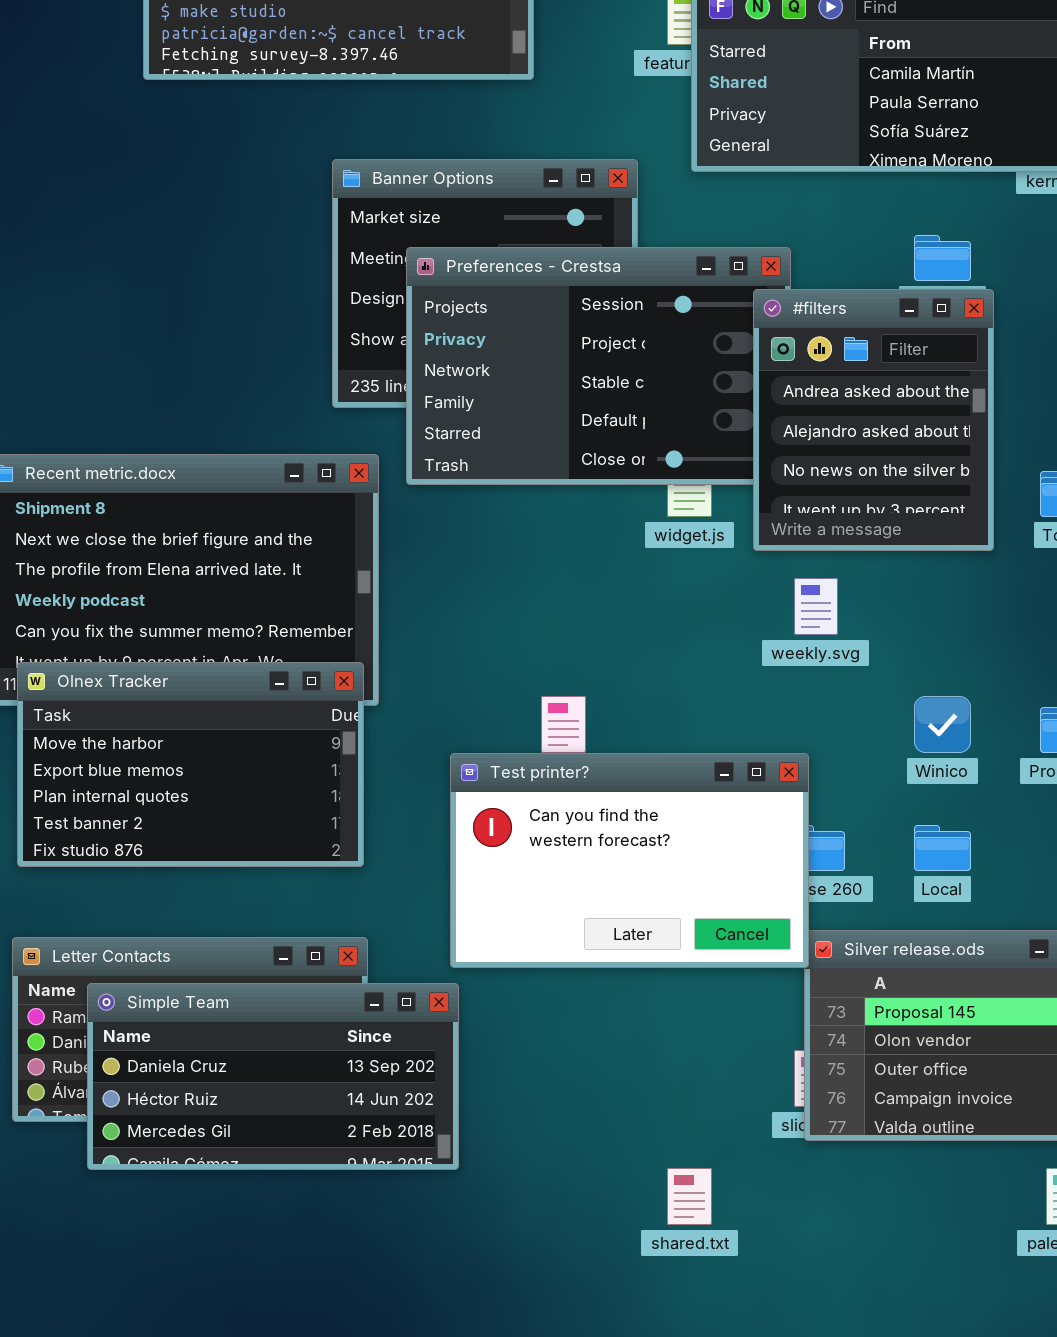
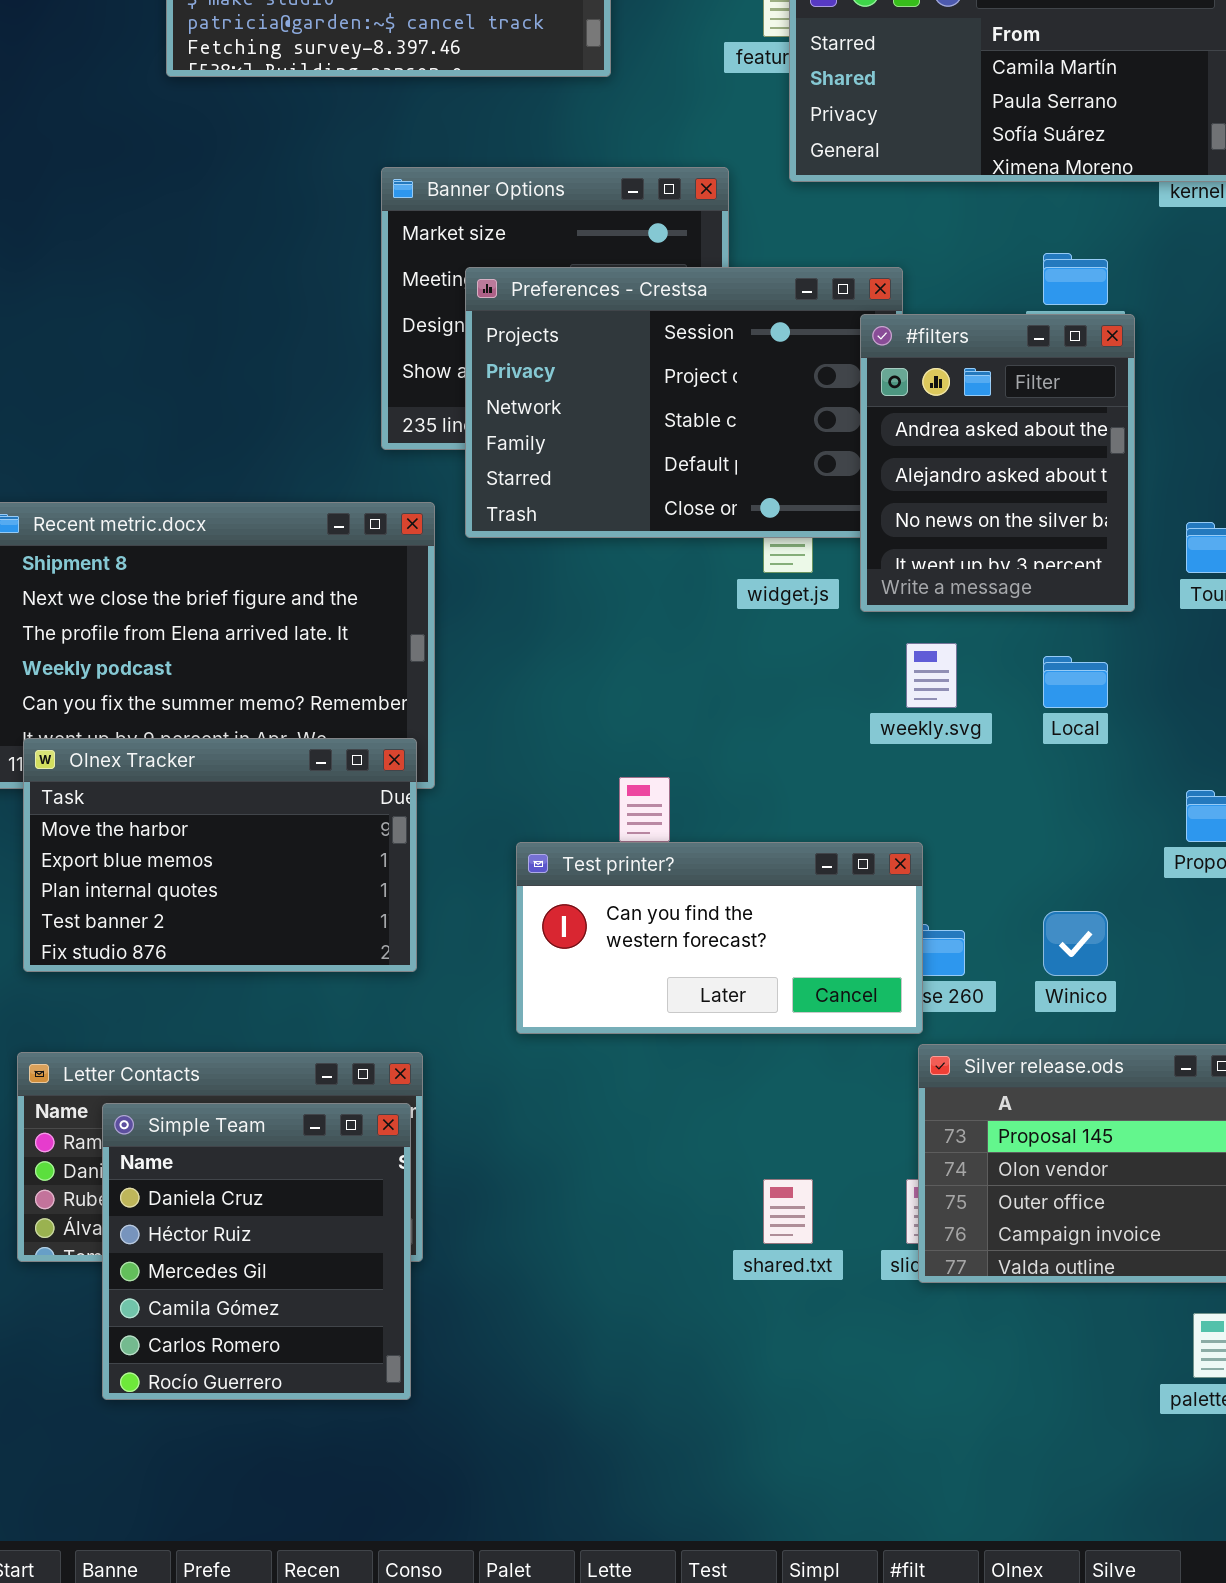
Winico: [914,696,971,753] -> [1043,911,1108,976], moved
Test printer?: [450,753,809,968] -> [516,842,923,1034], resized
Local: [914,825,971,871] -> [1043,656,1108,708], moved
Simple Team: [87,983,459,1170] -> [102,1103,411,1400], resized
shared.txt: [667,1168,712,1225] -> [763,1179,813,1244], moved

